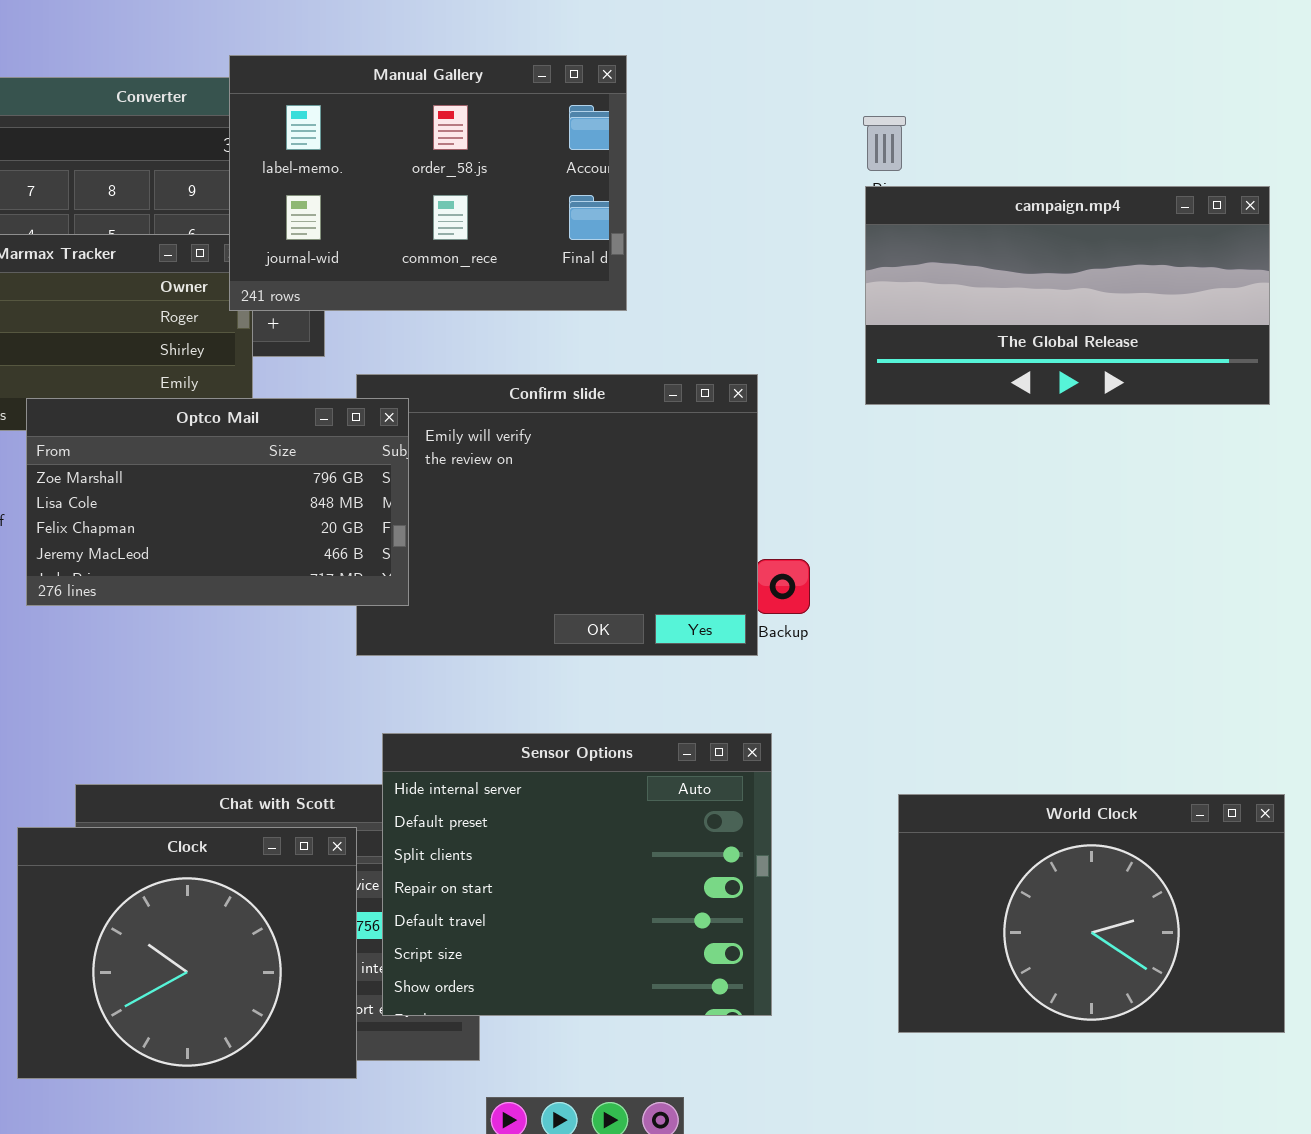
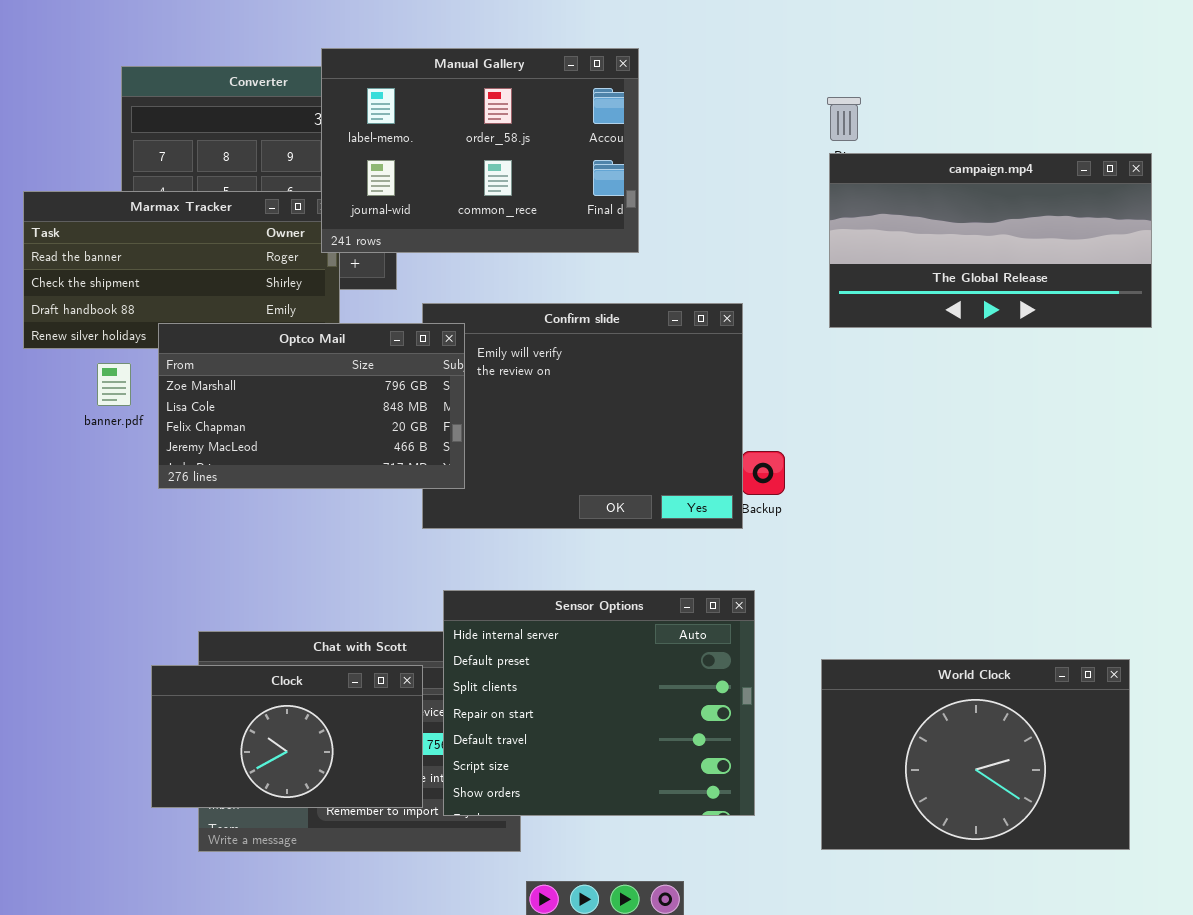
World Clock: [898,794,1285,1033] -> [821,659,1130,850], moved
Clock: [17,827,357,1079] -> [151,665,423,808], resized

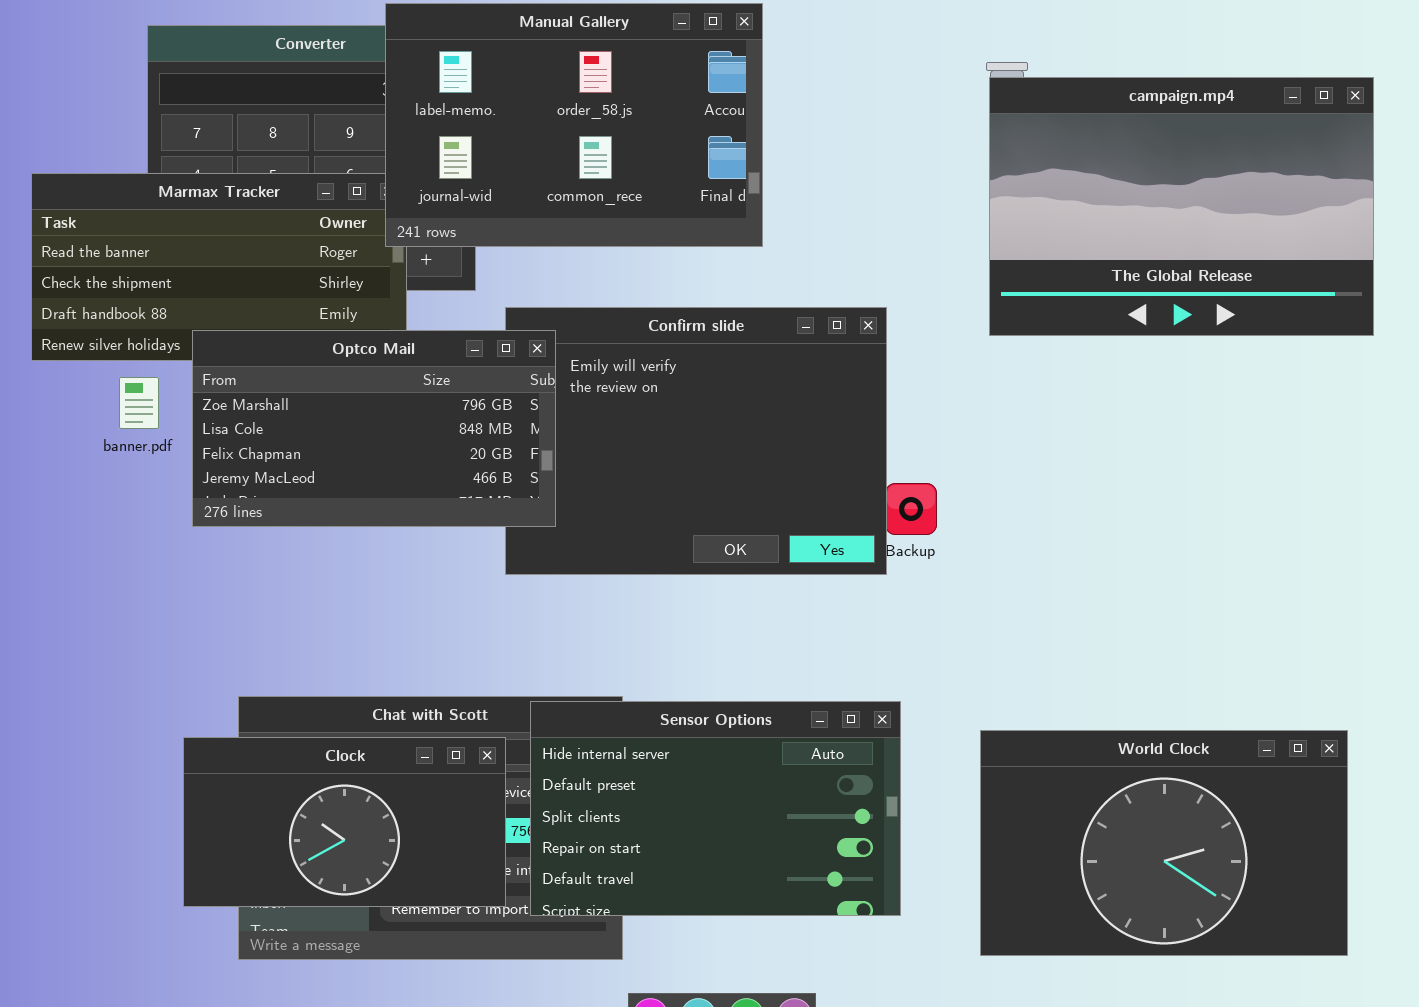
campaign.mp4: [829,153,1152,328] -> [989,77,1374,336], resized
Sensor Options: [443,590,755,816] -> [530,701,901,916], resized

